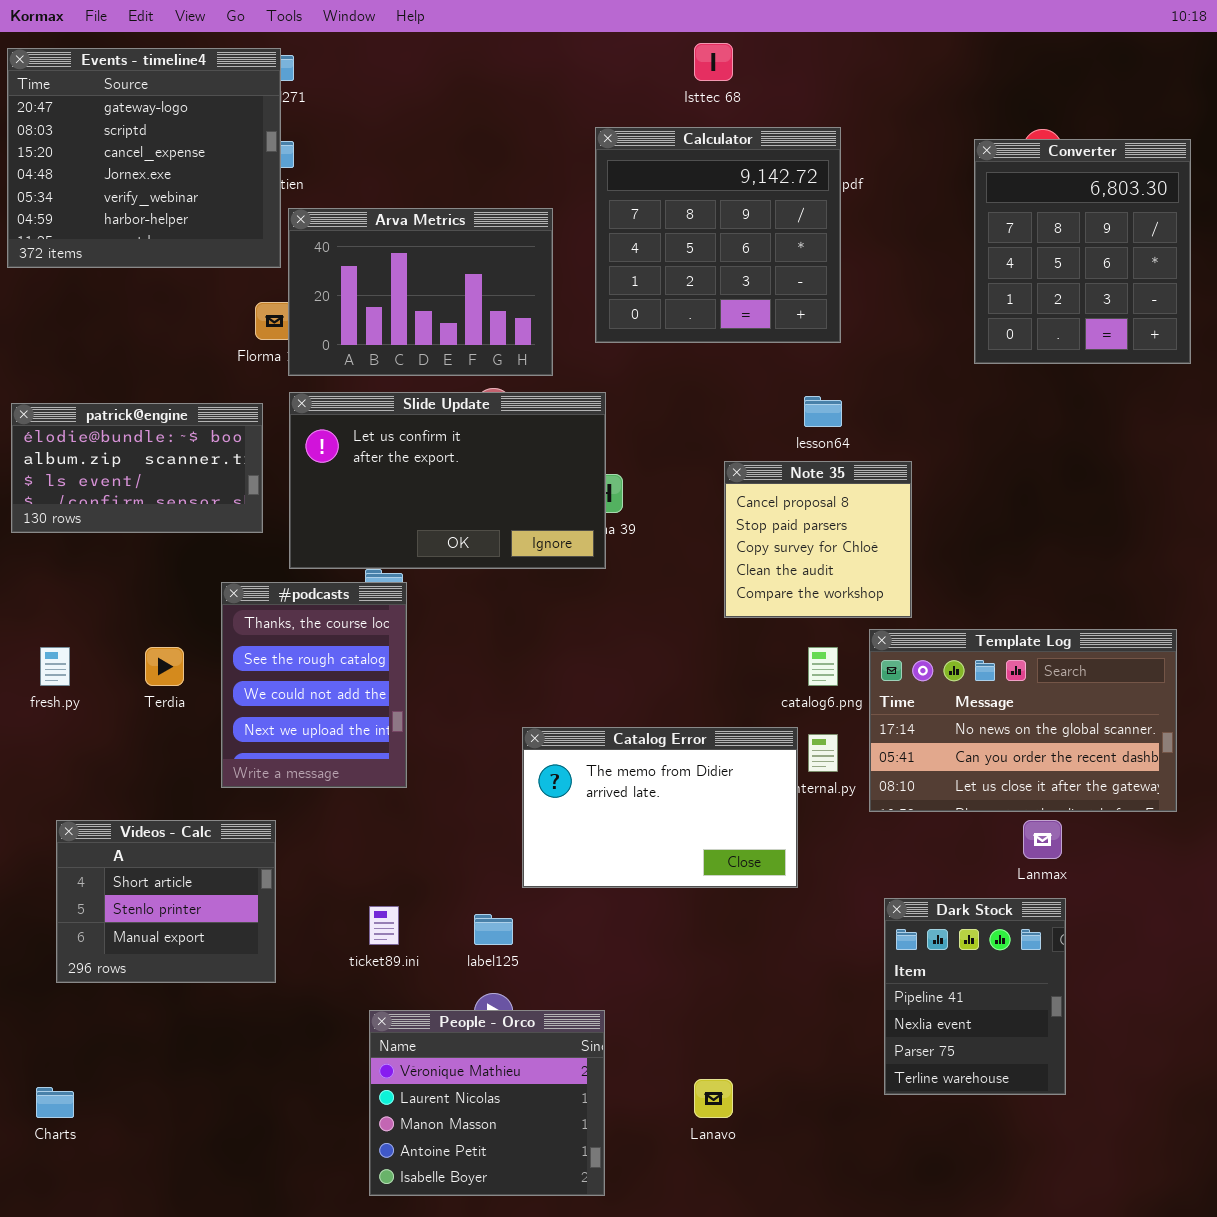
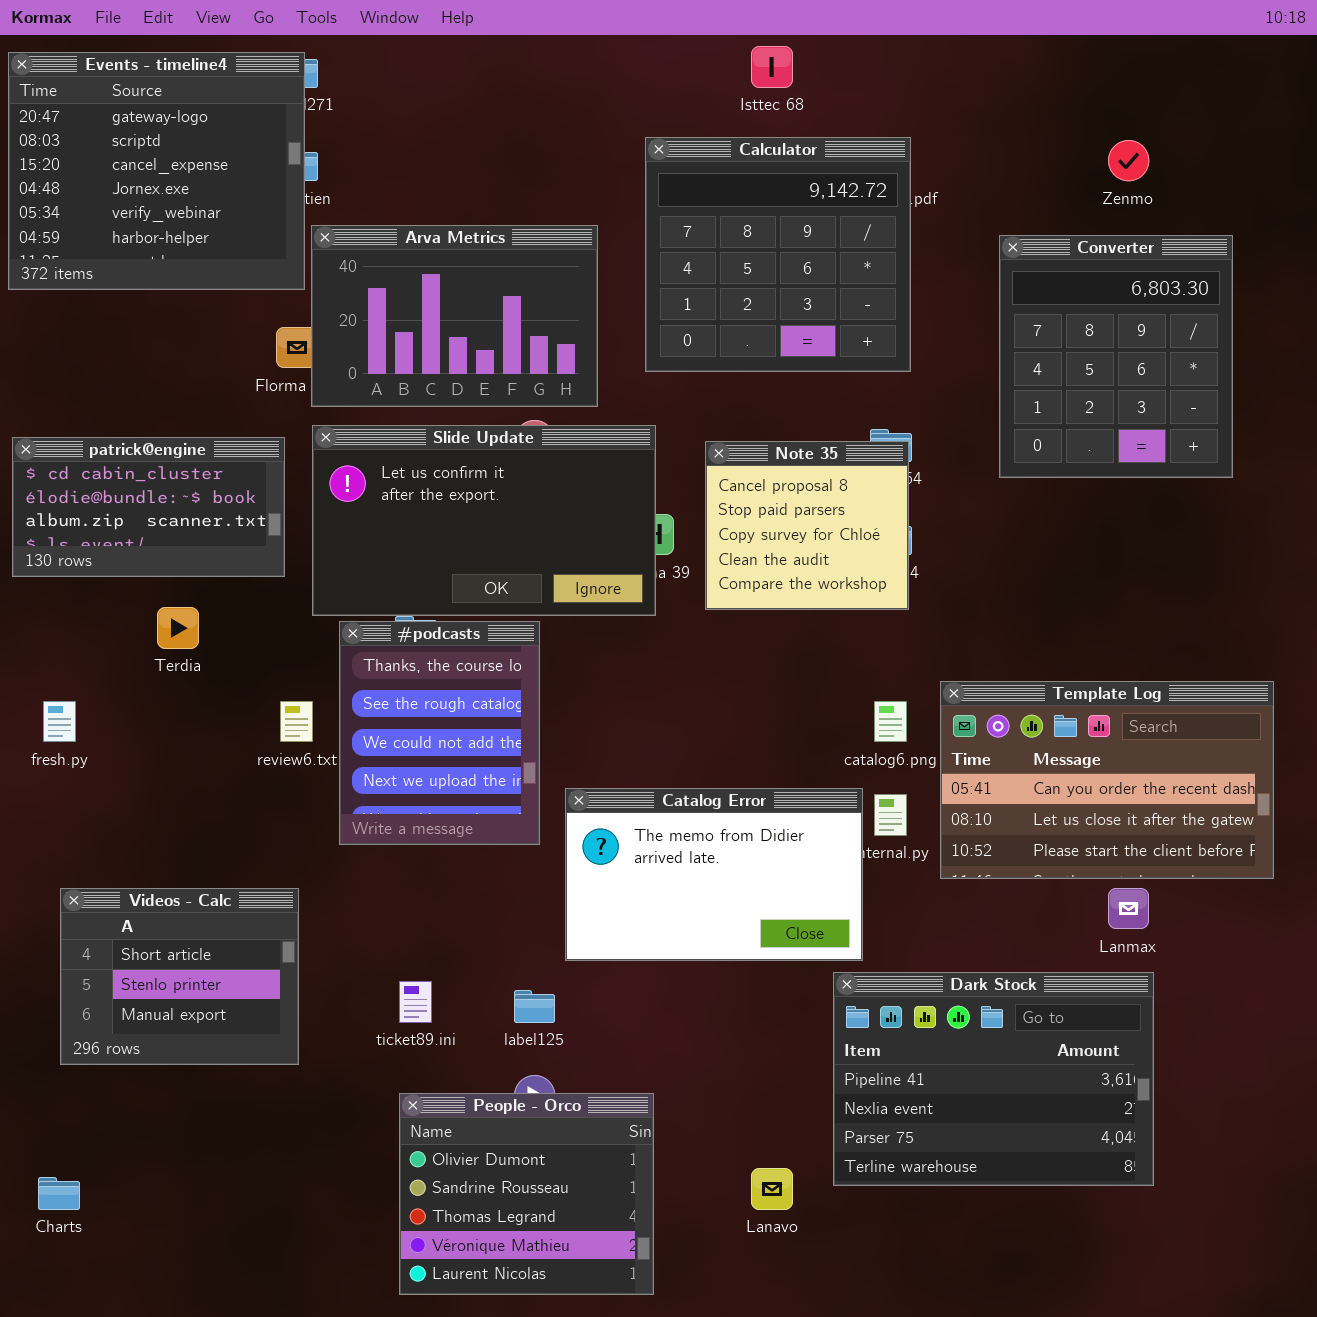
Converter: [974,139,1191,364] -> [999,235,1233,478], moved
patrick@engine: [11,403,263,533] -> [12,437,285,577], scrolled up 1 row
Note 35: [724,461,912,618] -> [705,441,909,610], moved
#podcasts: [221,582,407,788] -> [339,621,540,845], moved
Template Log: [869,629,1177,812] -> [940,681,1274,879], scrolled down 1 row
Terdia: [145,647,184,686] -> [157,607,199,649], moved
Dark Stock: [884,898,1066,1095] -> [833,972,1154,1186], resized
People - Orco: [369,1010,605,1196] -> [399,1093,654,1295], scrolled up 3 rows

